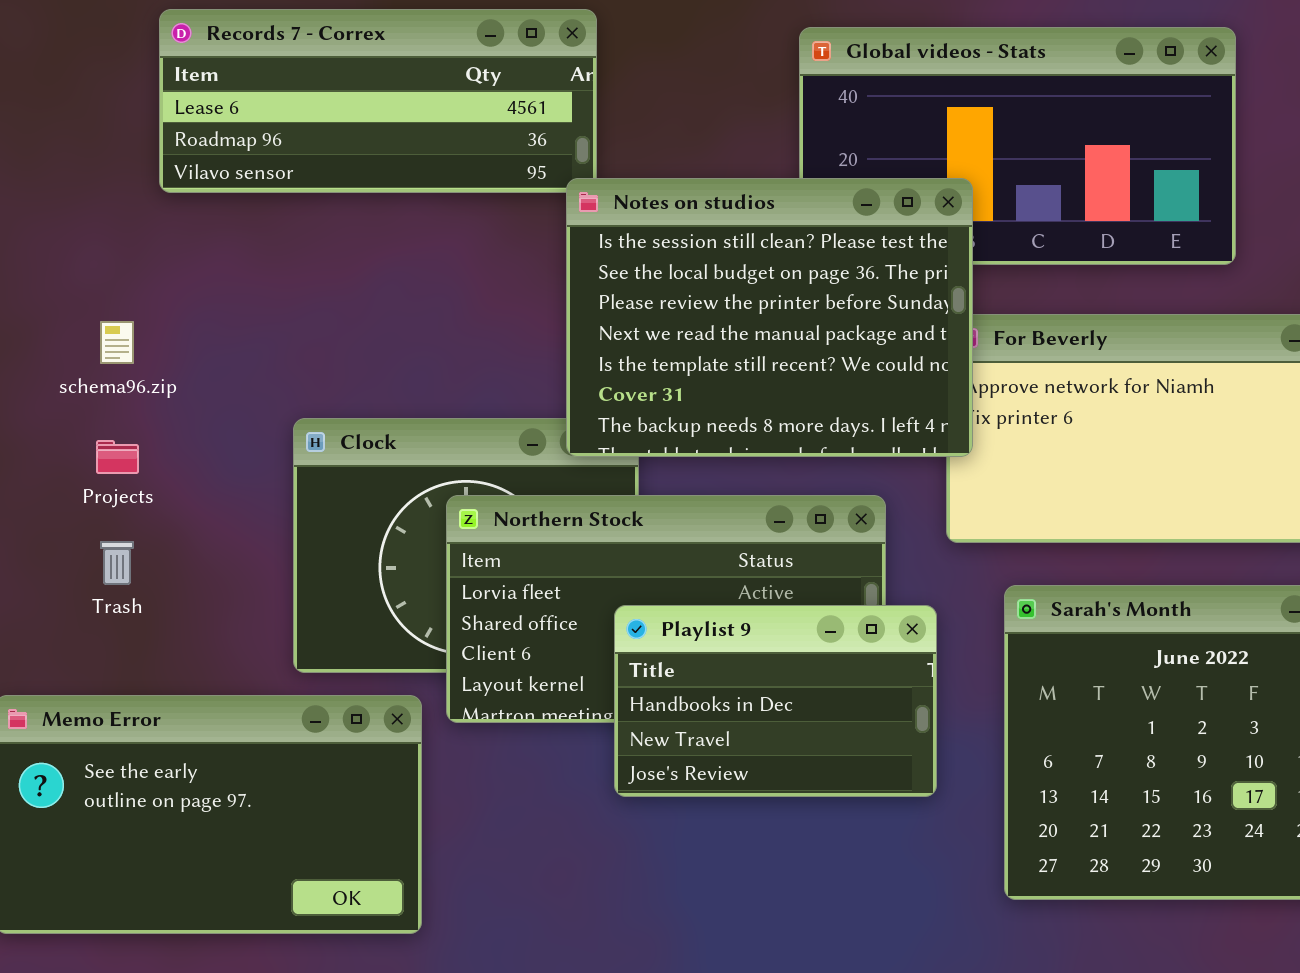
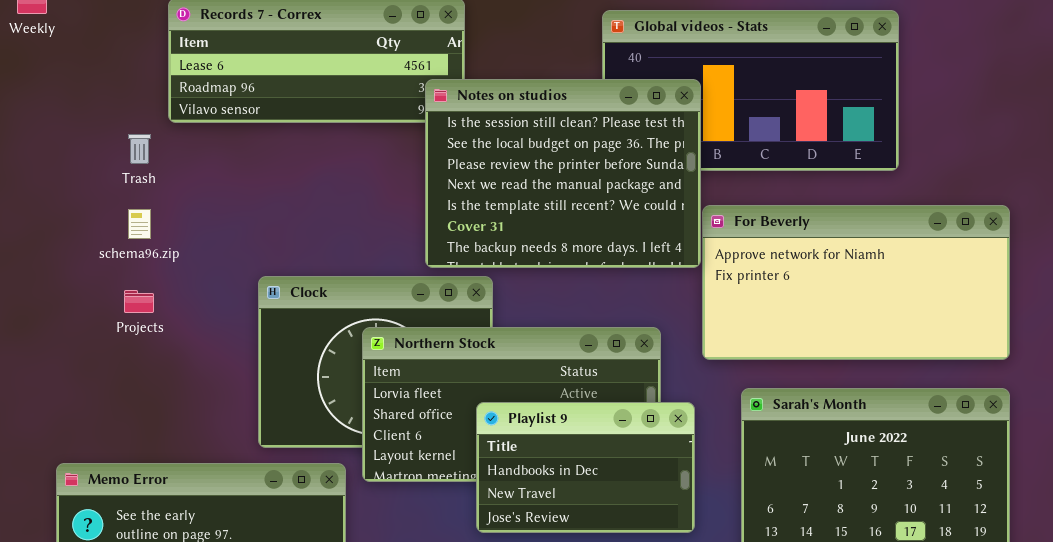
Notes on studios: [566,178,973,457] -> [425,79,701,268], moved
Trash: [100,541,134,585] -> [128,134,151,164], moved

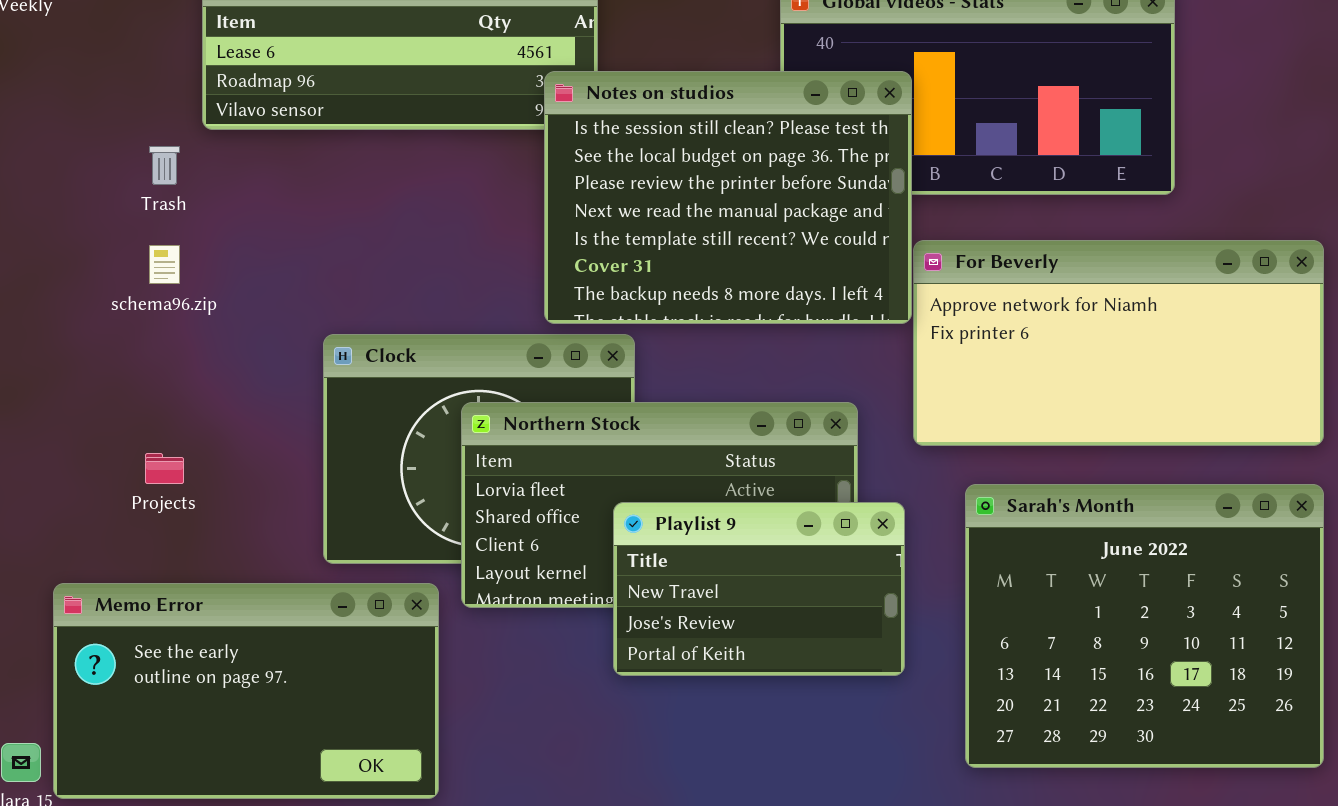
Projects: [124,290,154,313] -> [145,453,184,484], moved
Playlist 9: [476,402,695,533] -> [613,502,905,676], scrolled down 1 row

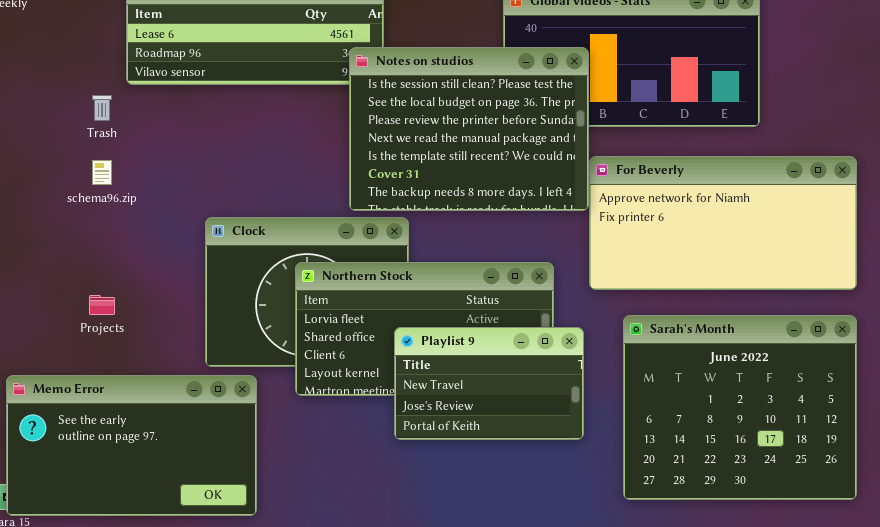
Memo Error: [53,583,439,799] -> [6,375,257,516], moved

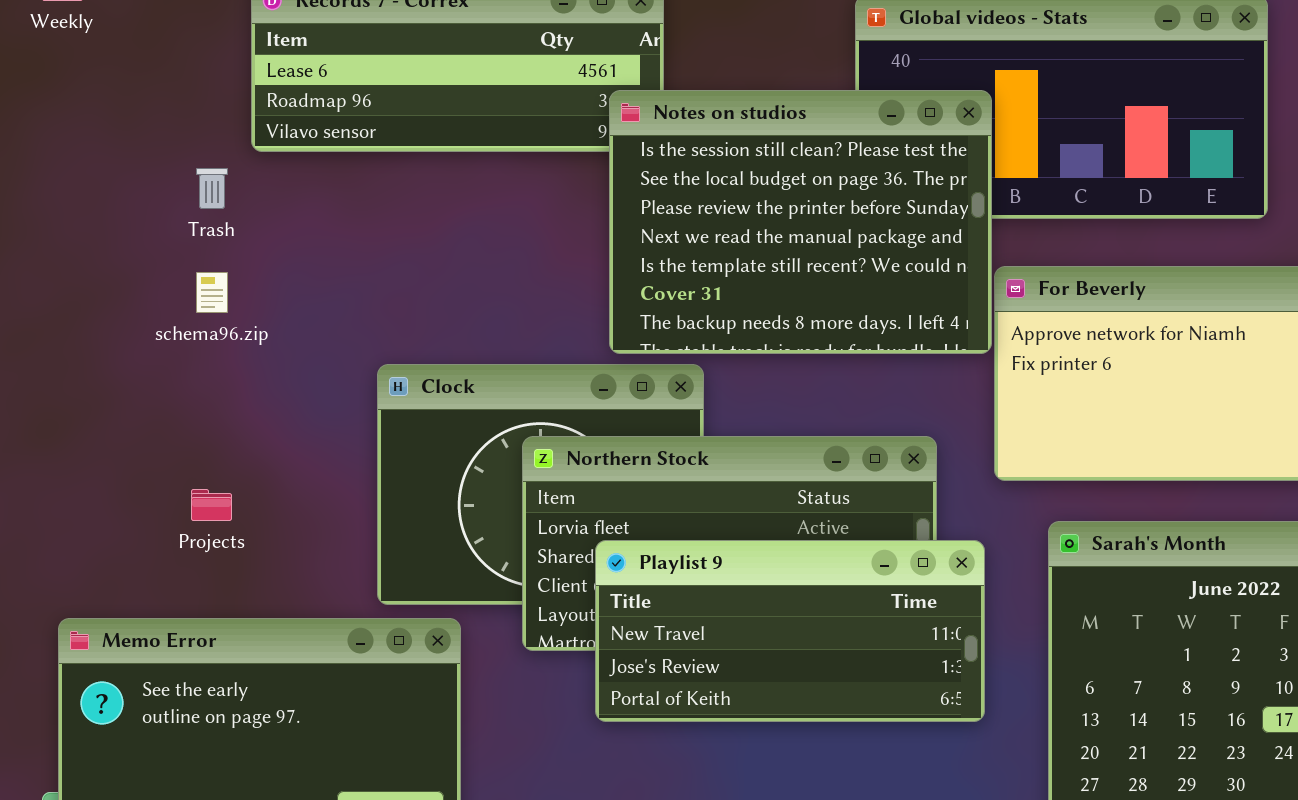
Playlist 9: [394,327,584,440] -> [595,540,985,722], resized

